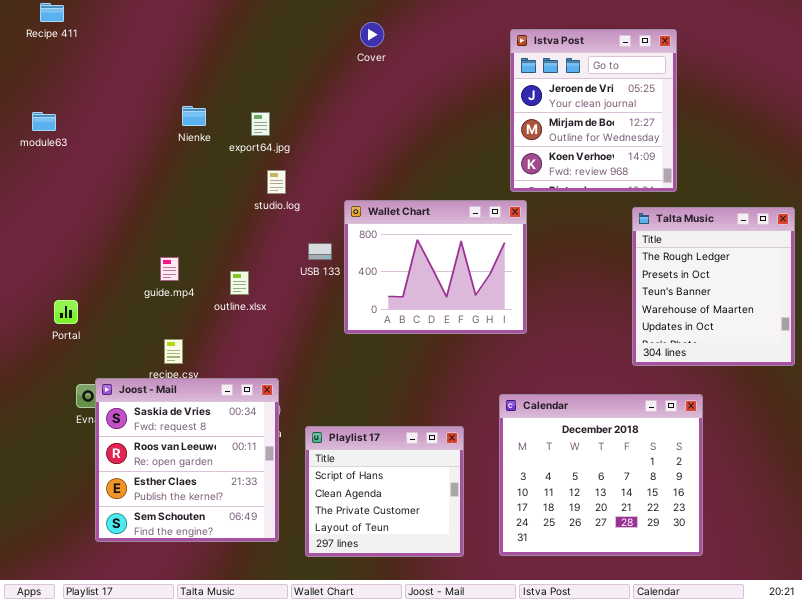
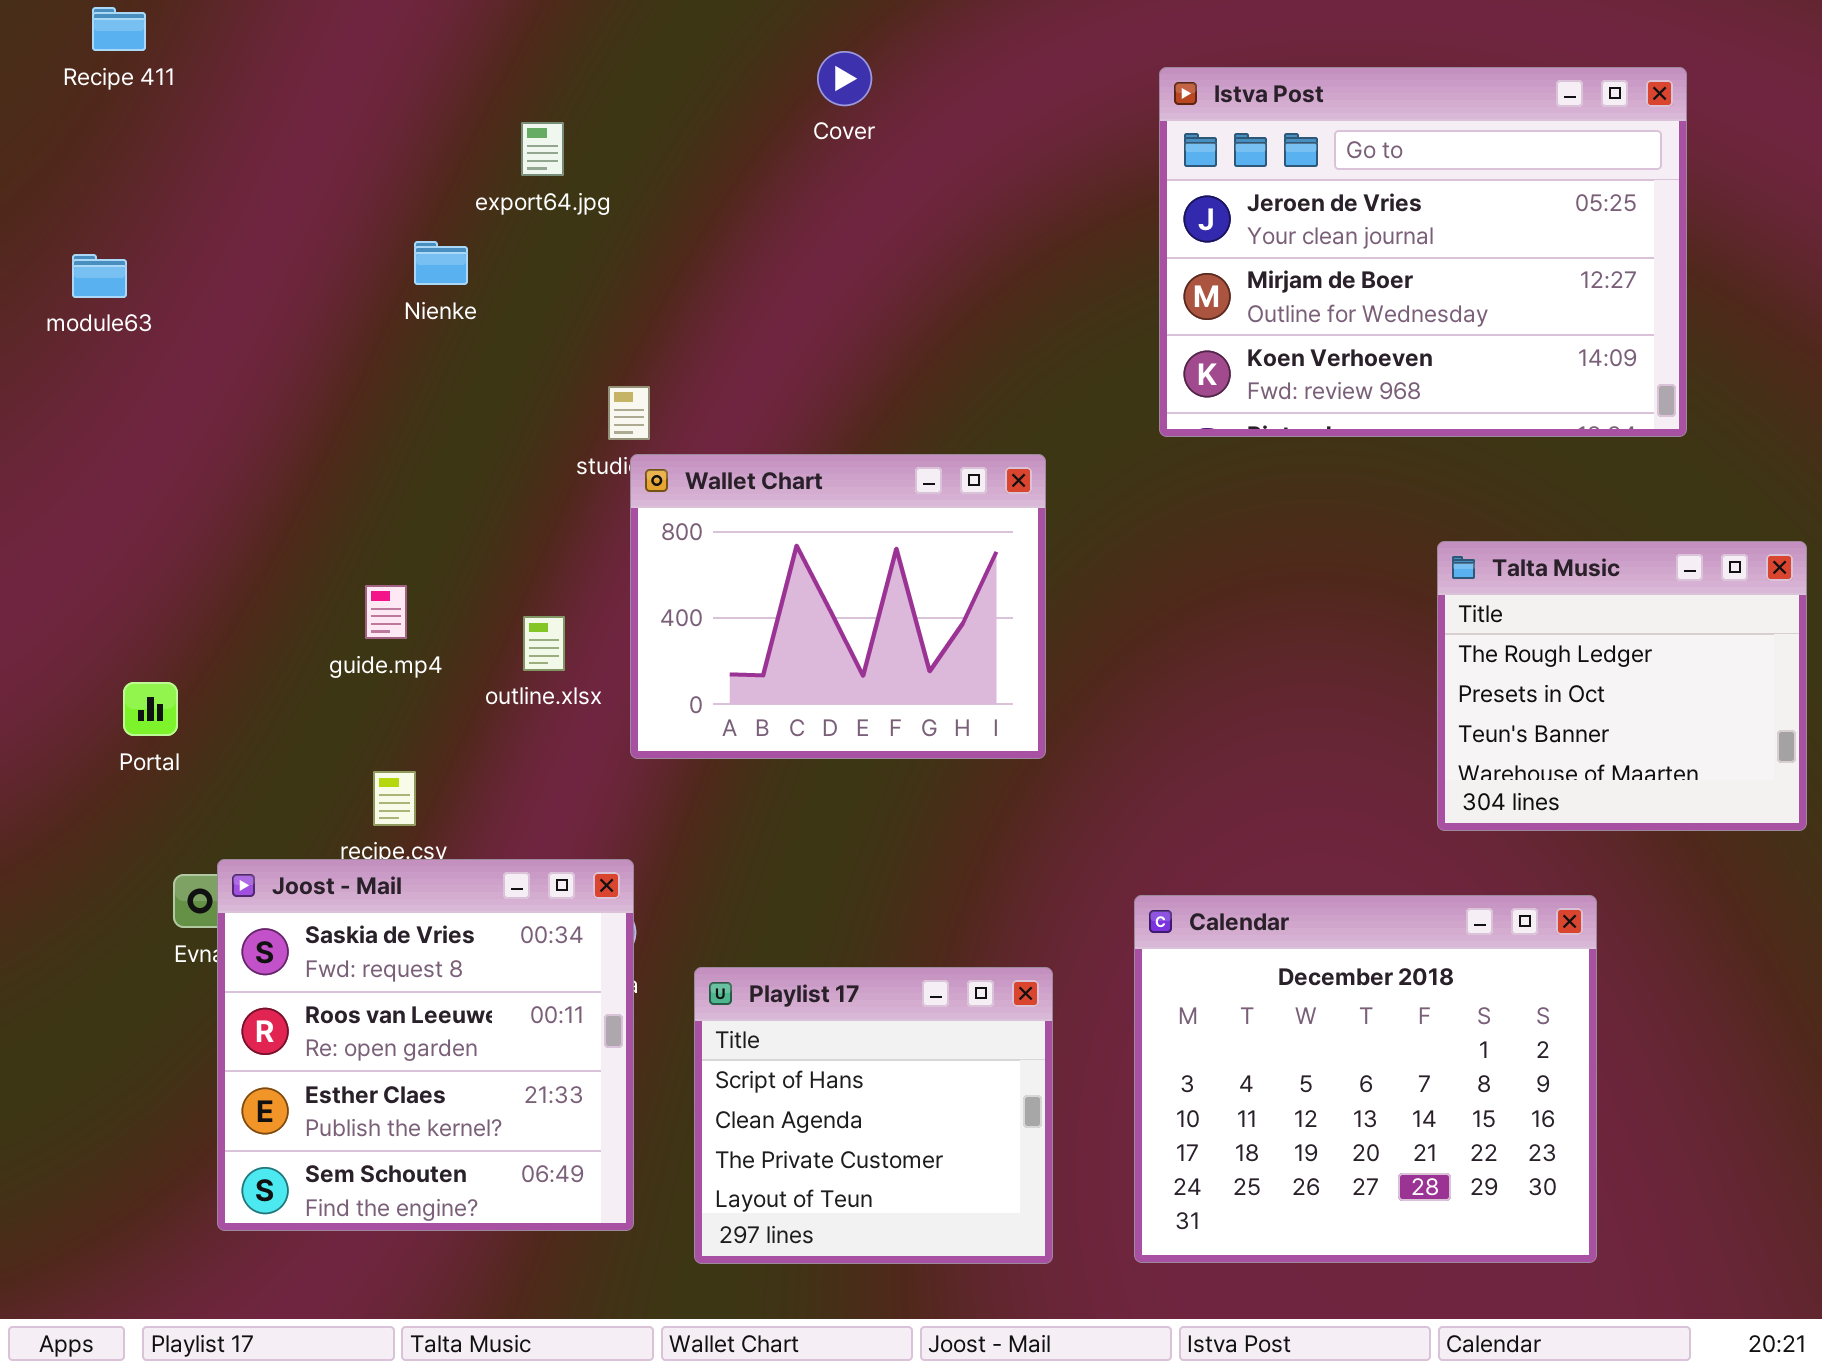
Istva Post: [510,29,677,192] -> [1159,67,1687,437], resized
export64.jpg: [251,112,270,136] -> [521,122,564,176], moved
Wallet Chart: [344,200,527,334] -> [630,454,1046,759], moved
Talta Music: [632,207,795,366] -> [1437,541,1807,831], resized

